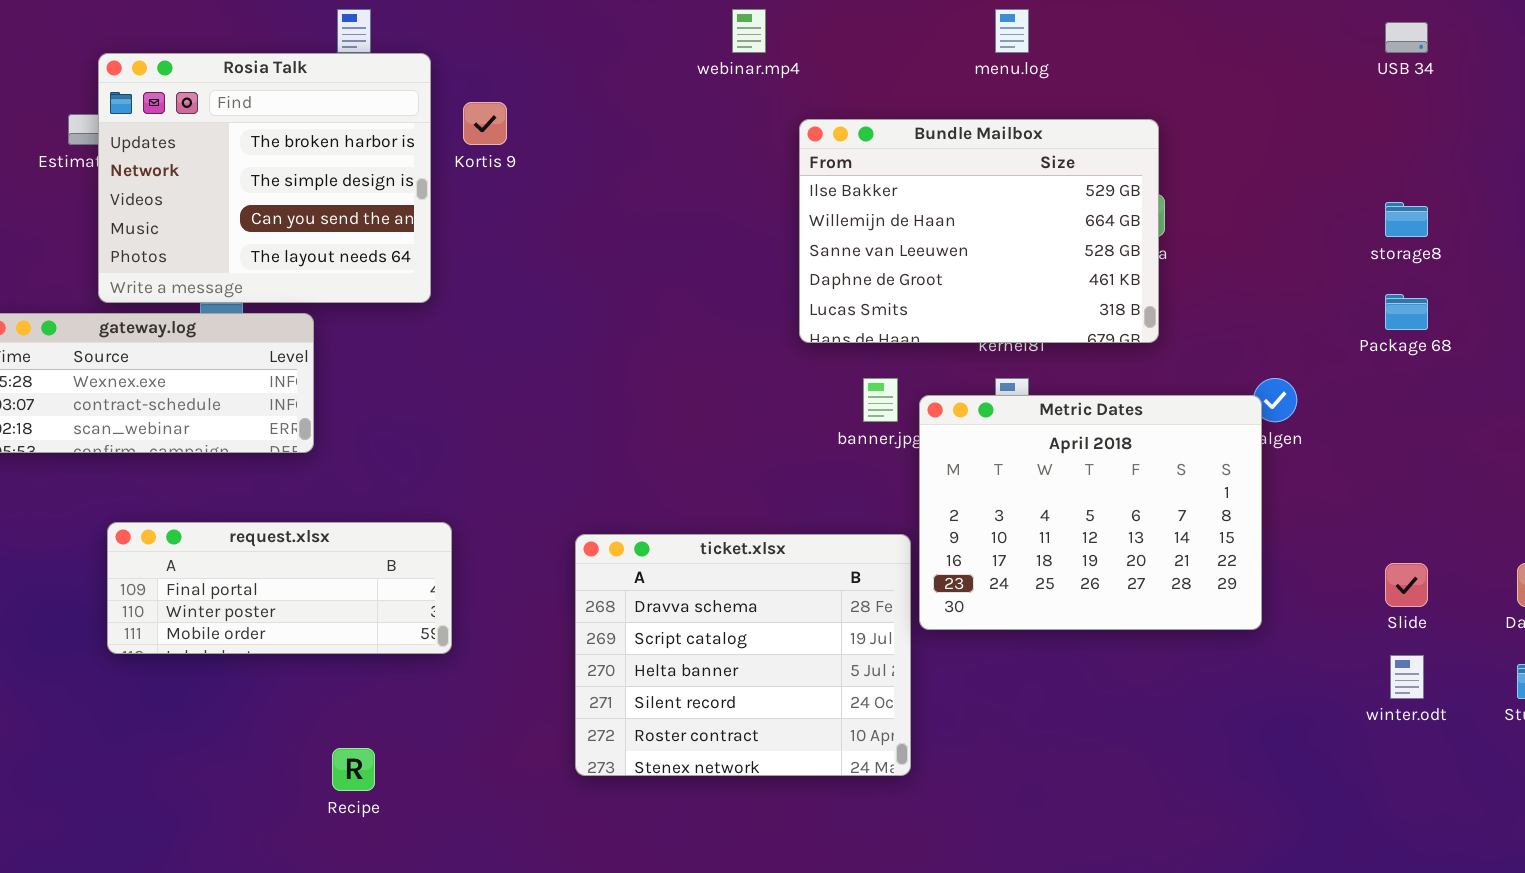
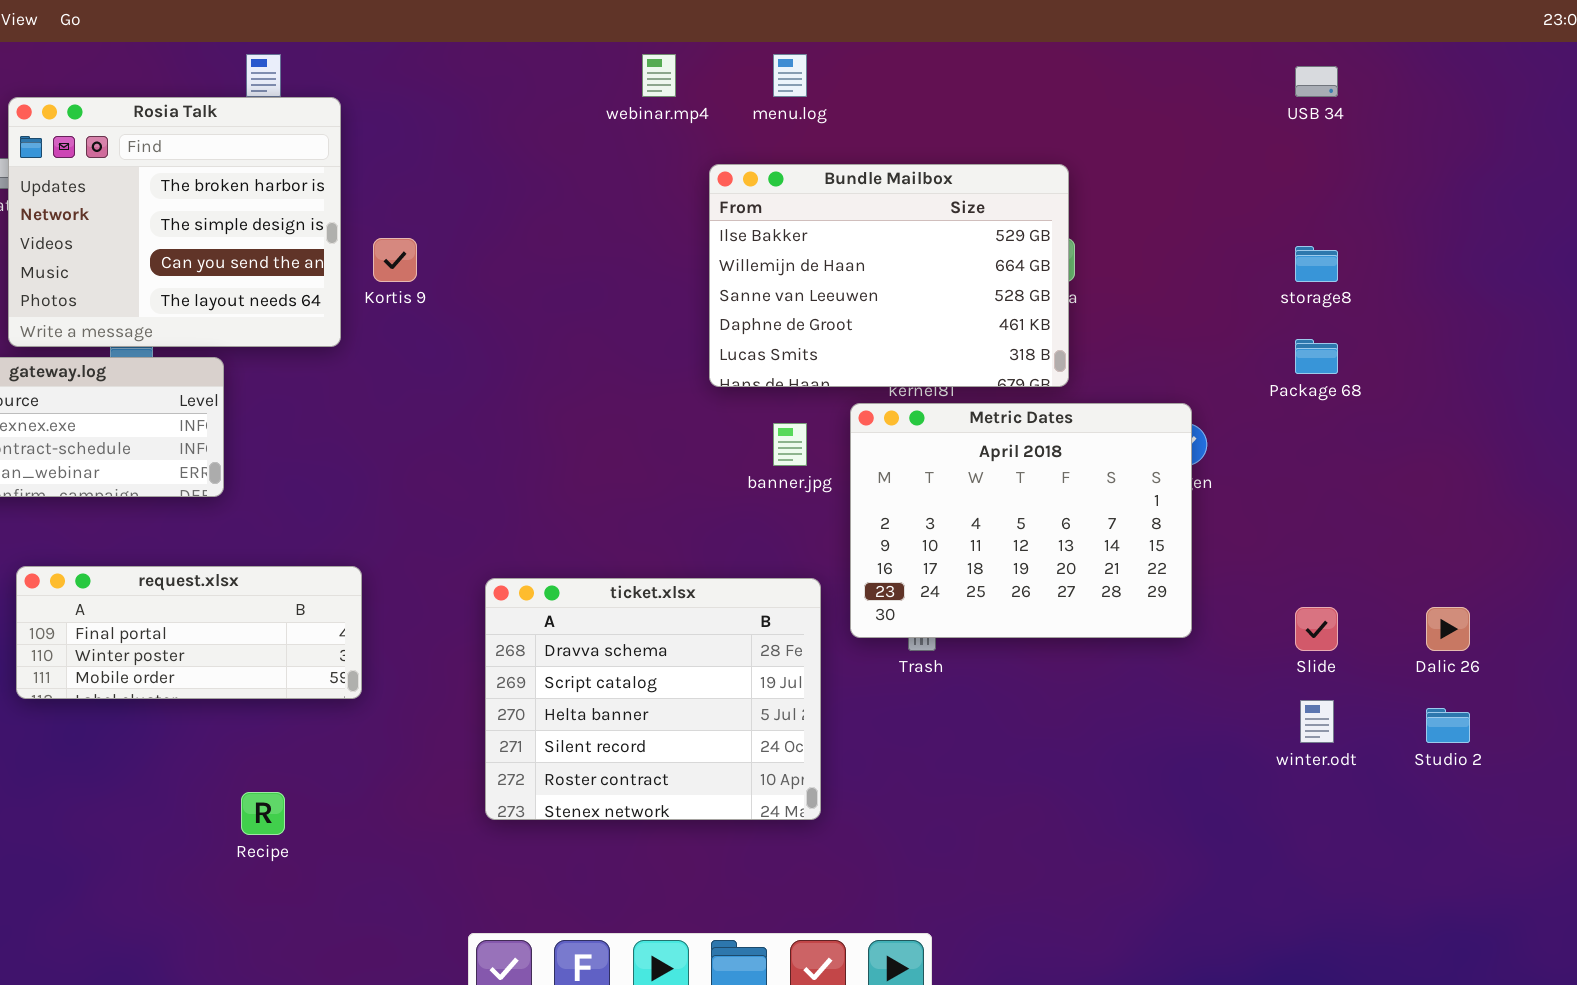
menu.log: [995,9,1029,53] -> [773,54,807,97], moved
Kortis 9: [463,102,507,145] -> [373,238,417,282], moved
Metric Dates: [919,395,1262,630] -> [850,403,1192,638], moved

